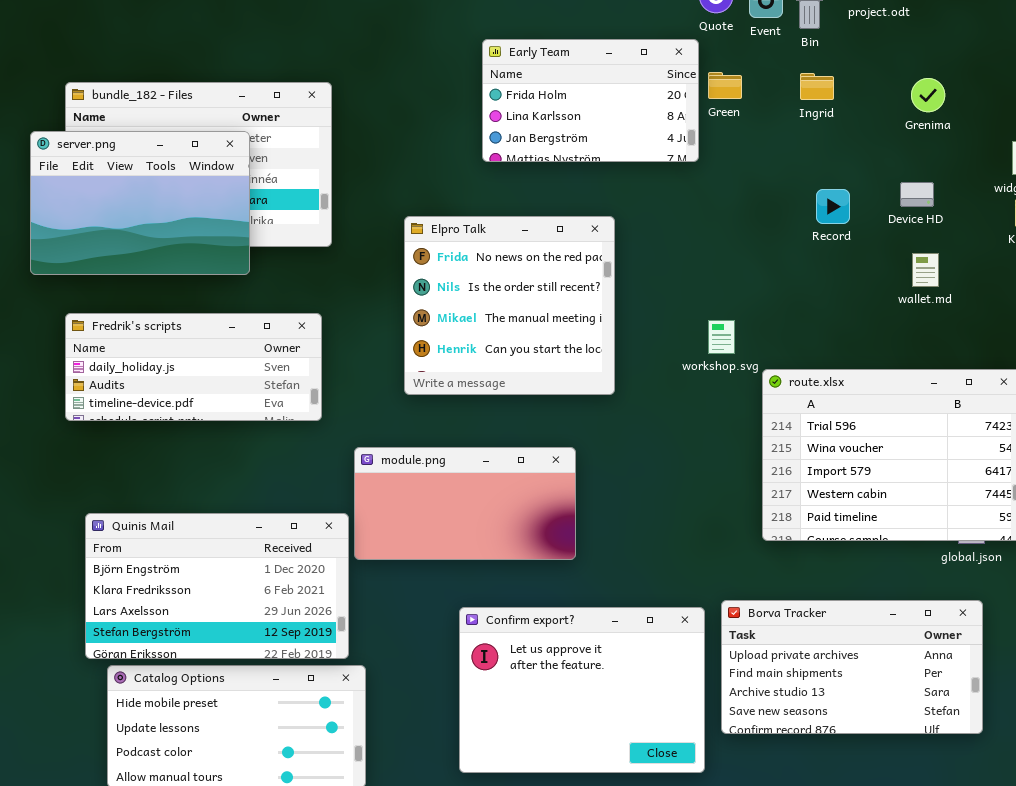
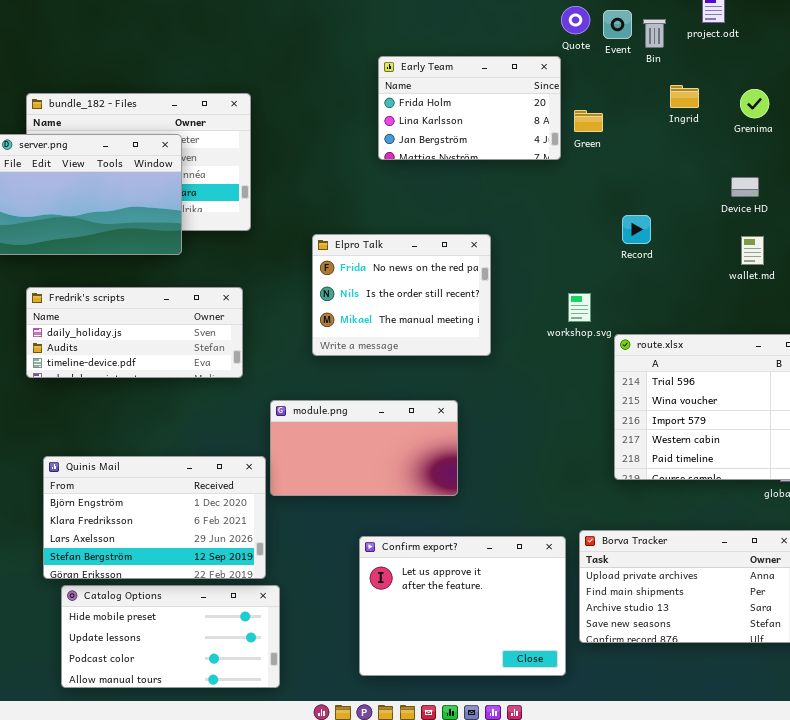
Green: [708,72,742,99] -> [574,110,603,132], moved
Ingrid: [800,73,834,100] -> [670,85,699,108], moved
Record: [816,189,850,224] -> [622,215,651,244], moved
Elpro Talk: [404,216,615,395] -> [312,234,491,356], resized

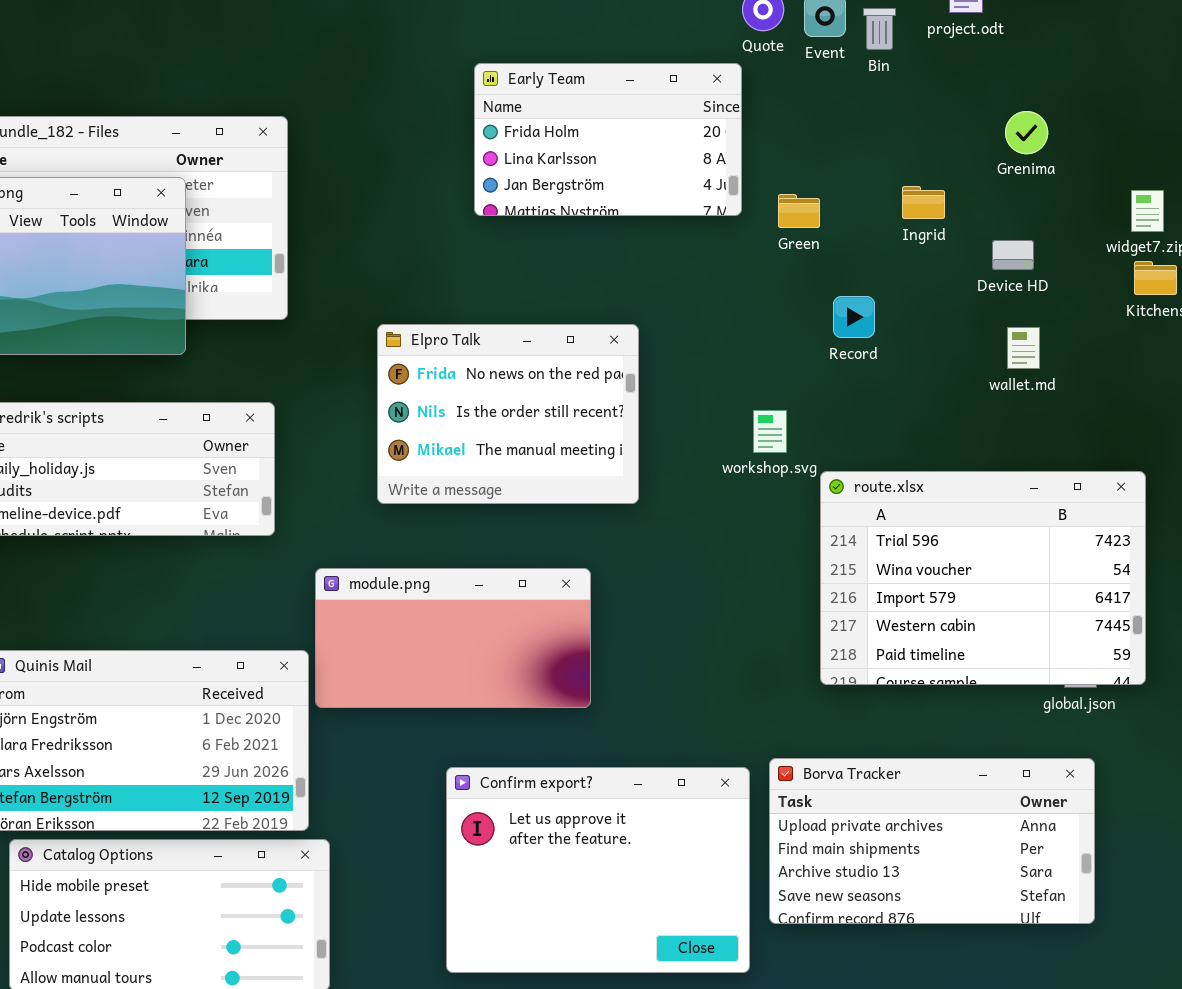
Ingrid: [670,85,699,108] -> [902,186,945,219], moved
Green: [574,110,603,132] -> [778,194,820,228], moved

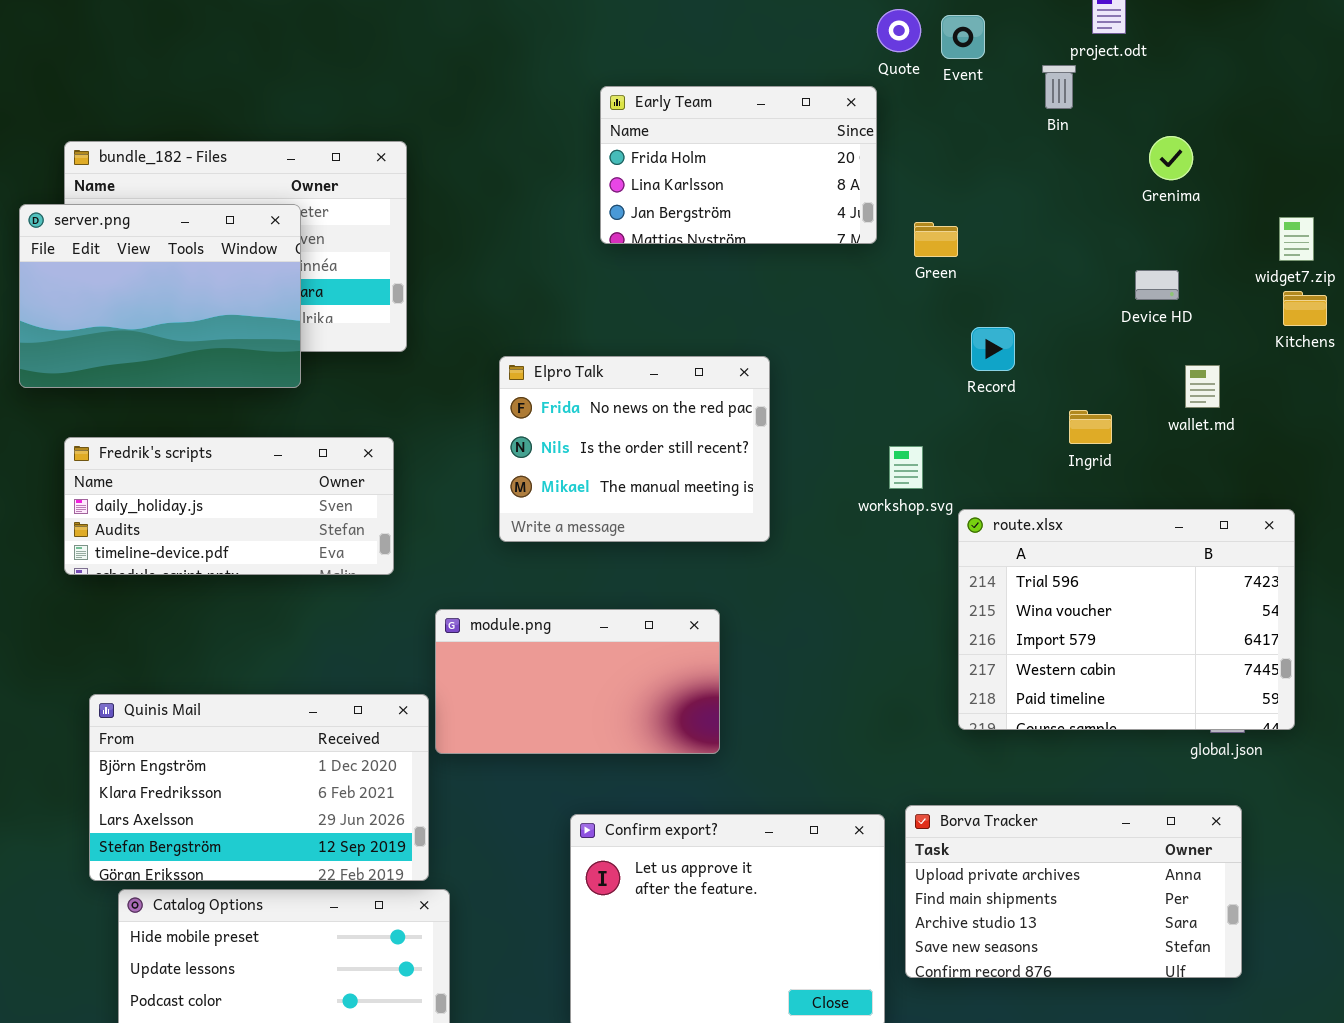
Bin: [863,8,896,50] -> [1042,65,1076,109], moved
Ingrid: [902,186,945,219] -> [1069,410,1112,444], moved
wallet.md: [1007,327,1040,369] -> [1185,365,1220,408], moved

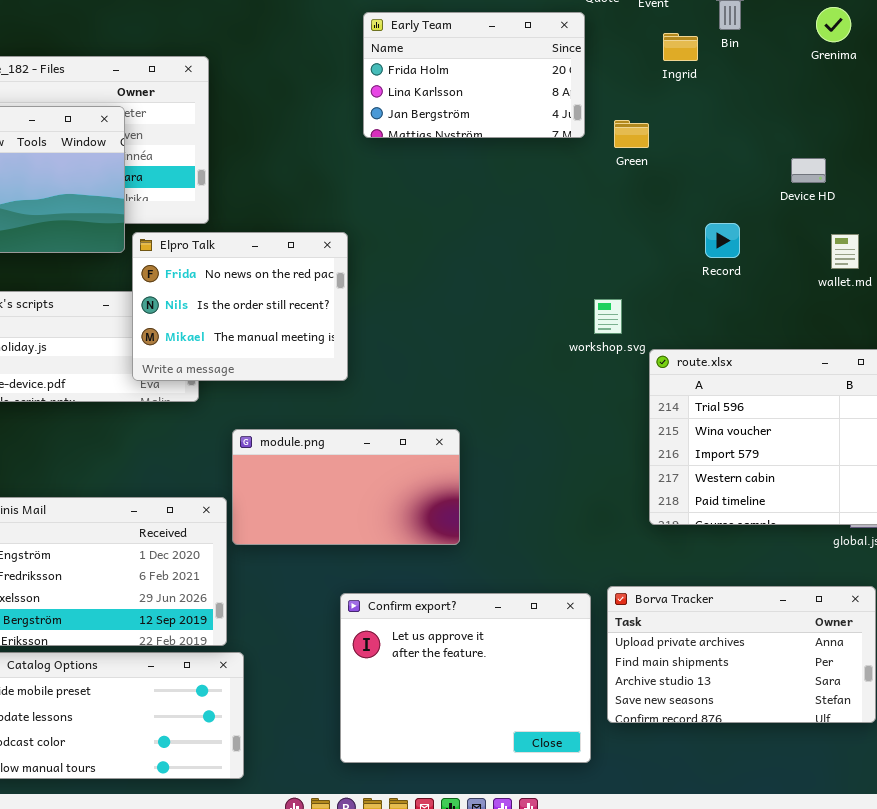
Grenima: [1149,136,1193,180] -> [816,7,851,42], moved
Record: [971,327,1015,371] -> [705,223,740,258], moved
Elpro Talk: [499,356,770,542] -> [132,232,348,381], moved
Ingrid: [1069,410,1112,444] -> [663,33,698,61], moved

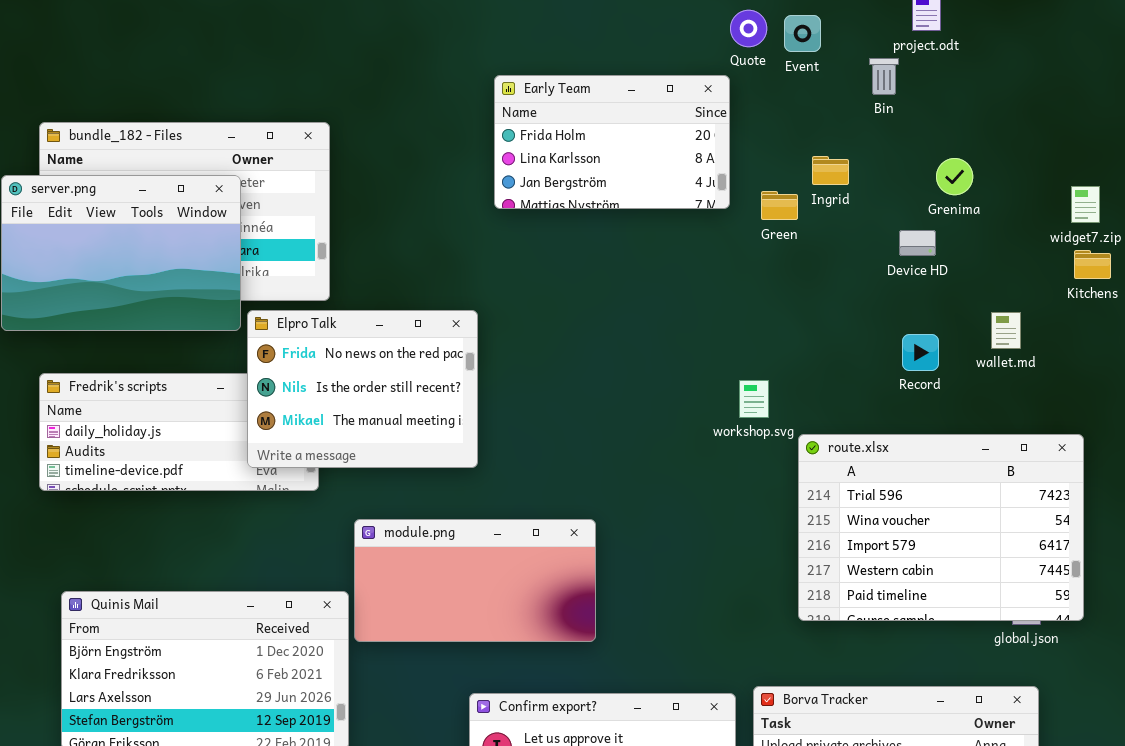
Grenima: [816,7,851,42] -> [936,158,973,195], moved
Ingrid: [663,33,698,61] -> [812,156,849,185], moved
Device HD: [791,158,826,183] -> [899,230,936,256], moved
Record: [705,223,740,258] -> [902,334,939,371], moved

